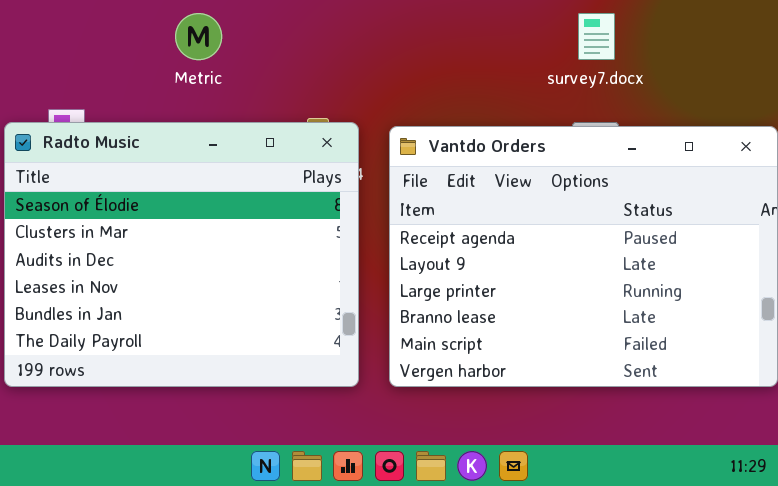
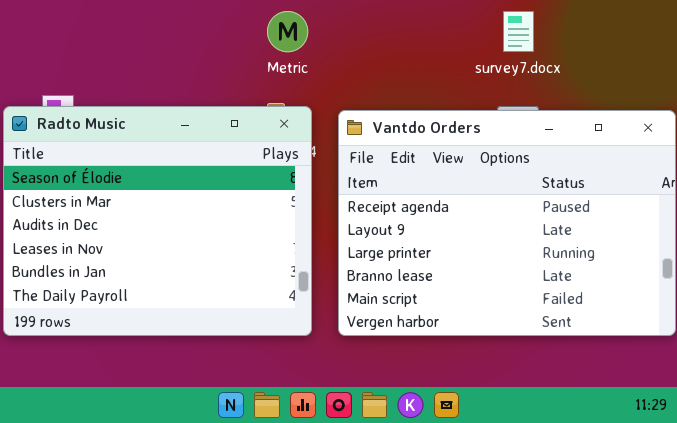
Metric: [175,13,222,60] -> [267,11,308,52], moved

